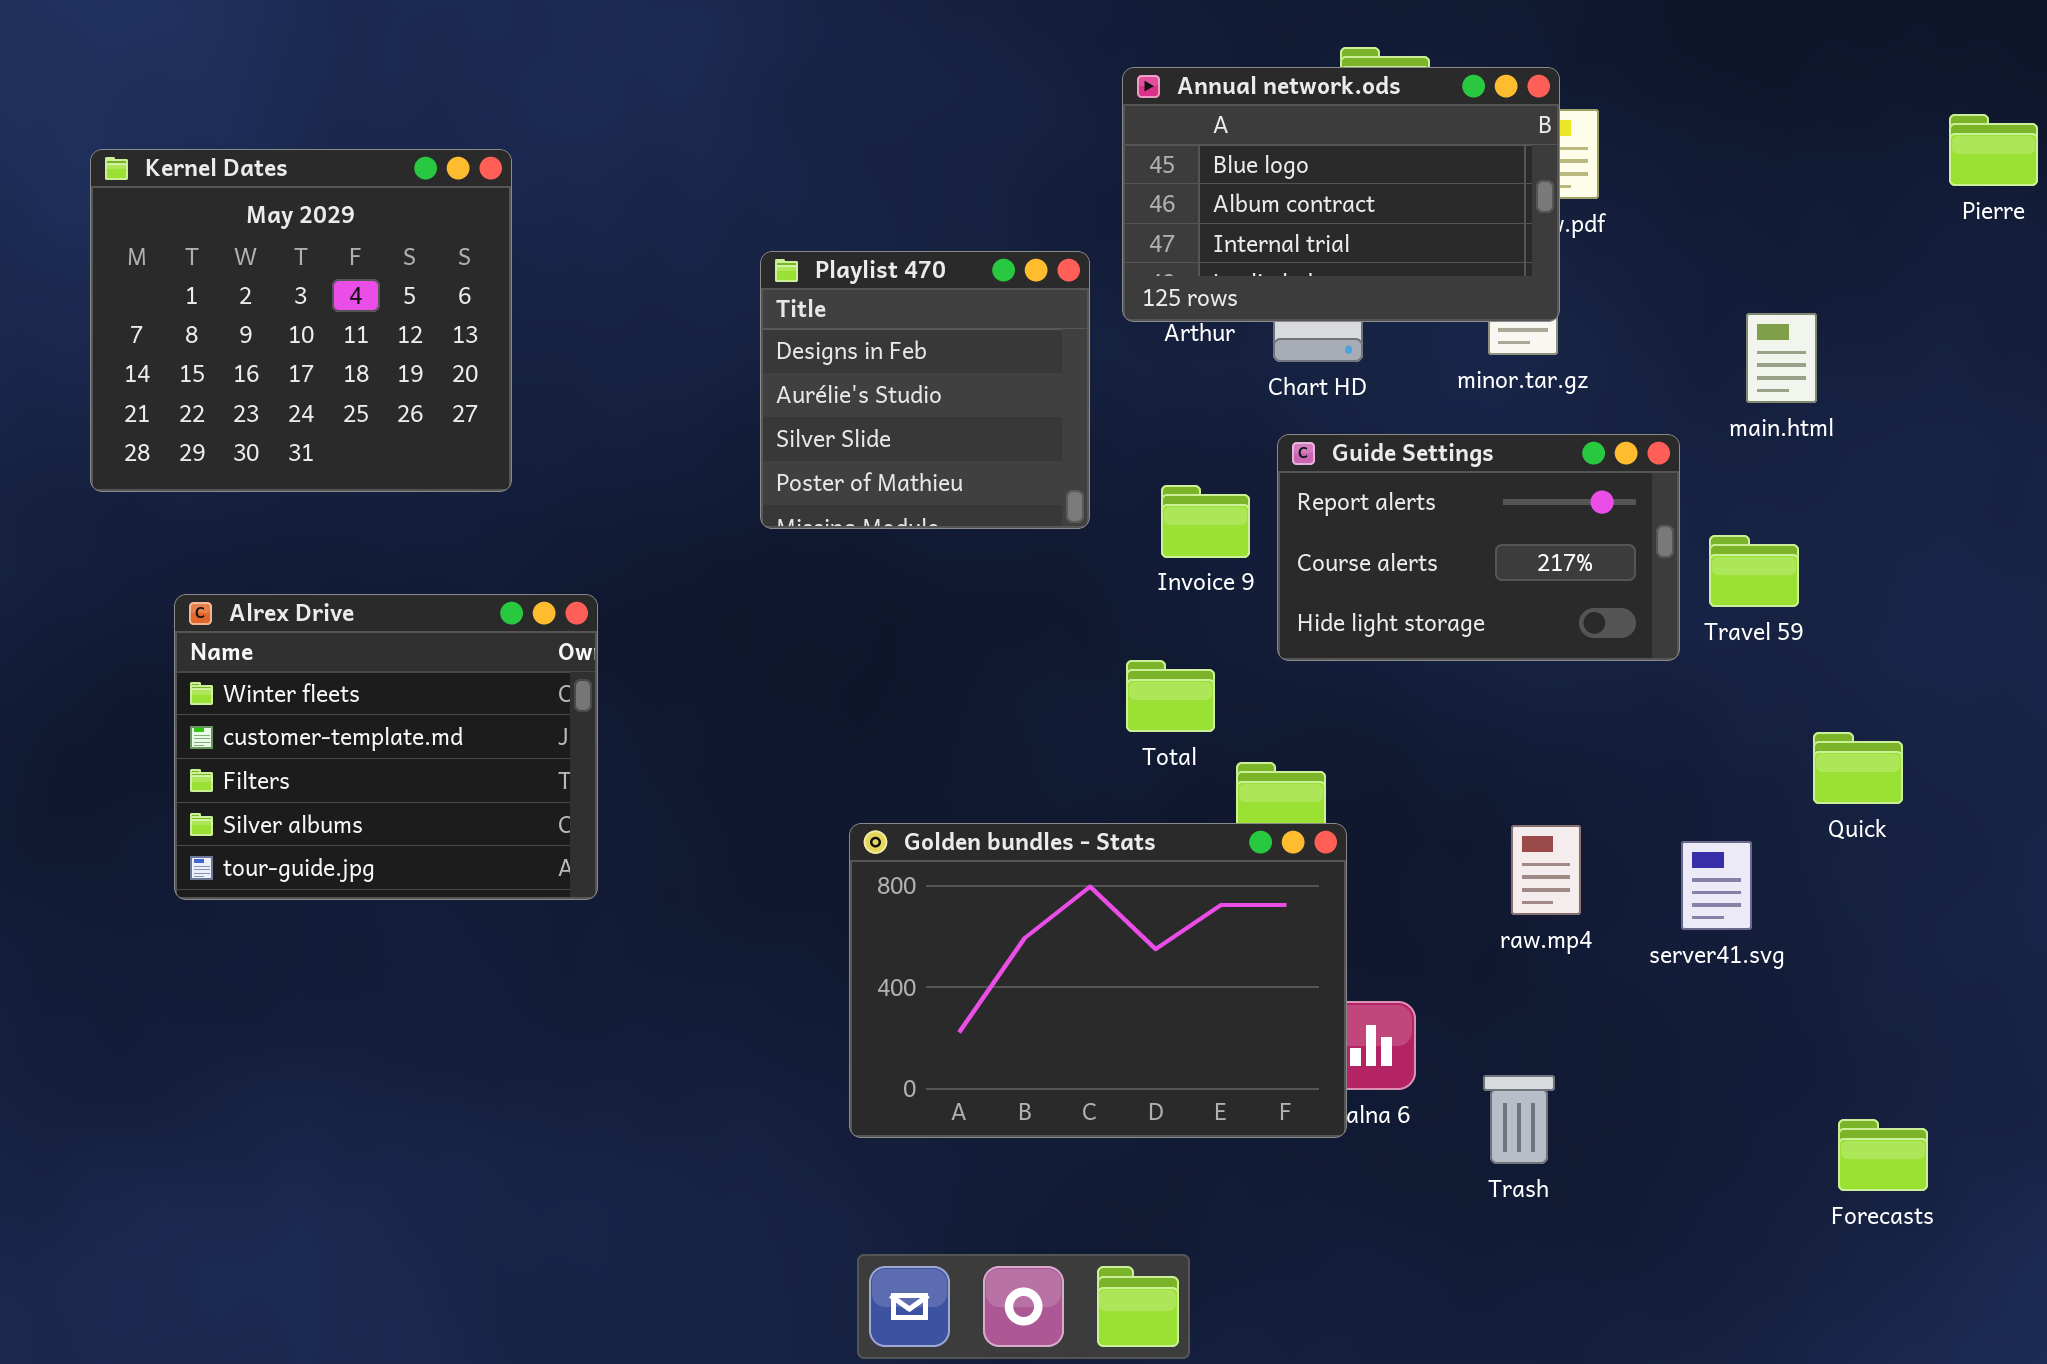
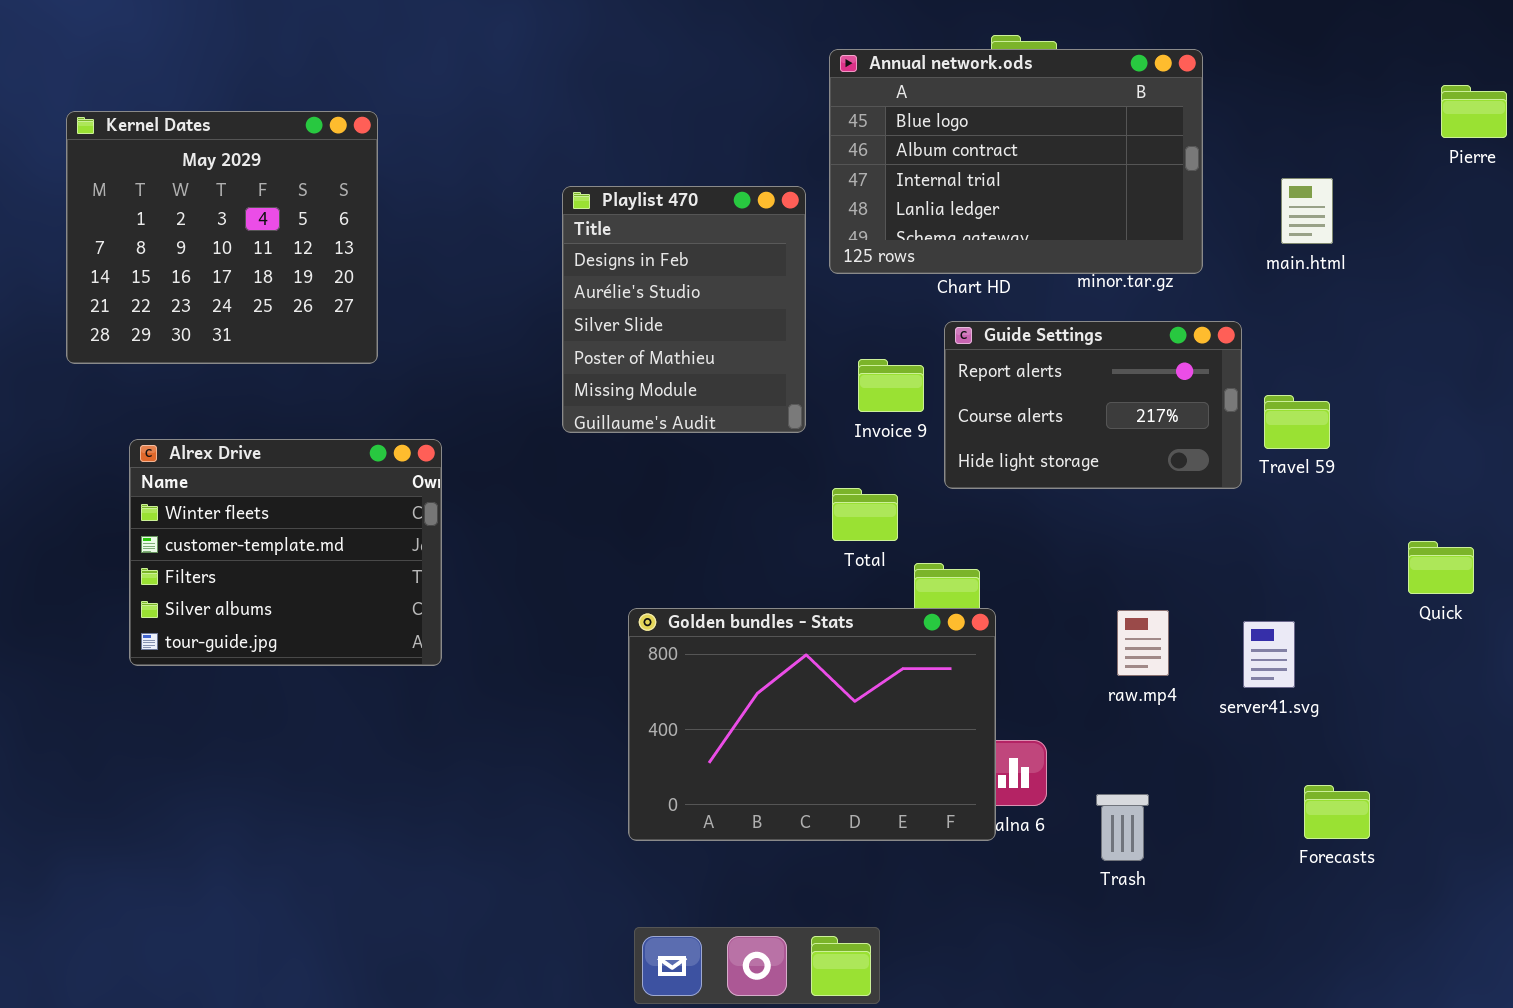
Annual network.ods: [1122,67,1560,322] -> [829,49,1203,274], resized
Playlist 470: [760,251,1090,529] -> [562,186,806,433], resized
main.html: [1746,313,1817,403] -> [1281,178,1333,244], moved
Quick: [1813,732,1903,804] -> [1408,541,1474,594], moved
Forecasts: [1838,1119,1928,1191] -> [1304,785,1370,839], moved

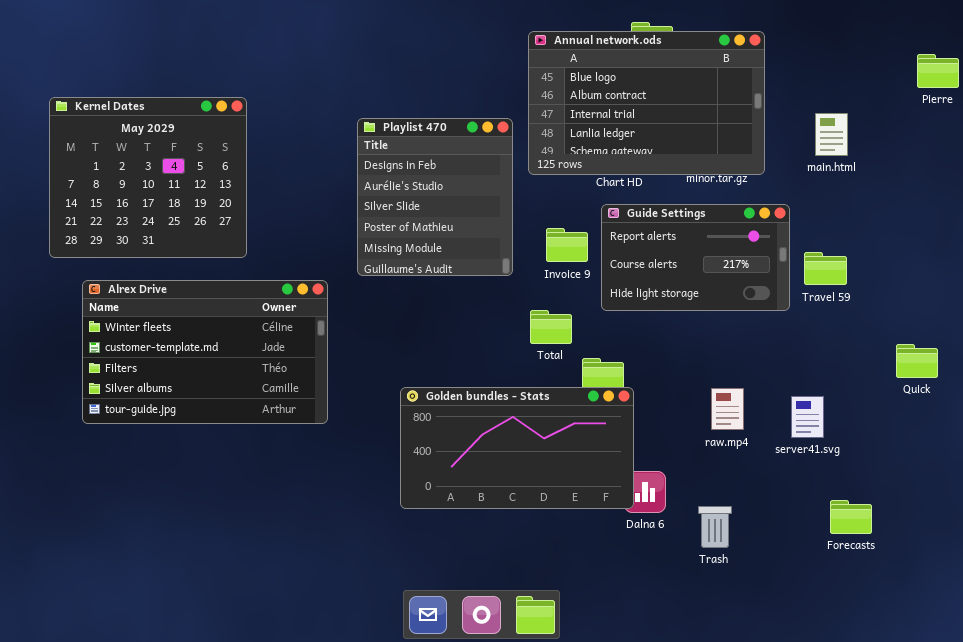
Kernel Dates: [66,111,378,364] -> [49,97,247,258], moved
Alrex Drive: [129,439,442,666] -> [82,280,328,424], resized
Golden bundles - Stats: [628,608,996,841] -> [400,387,634,509], resized

